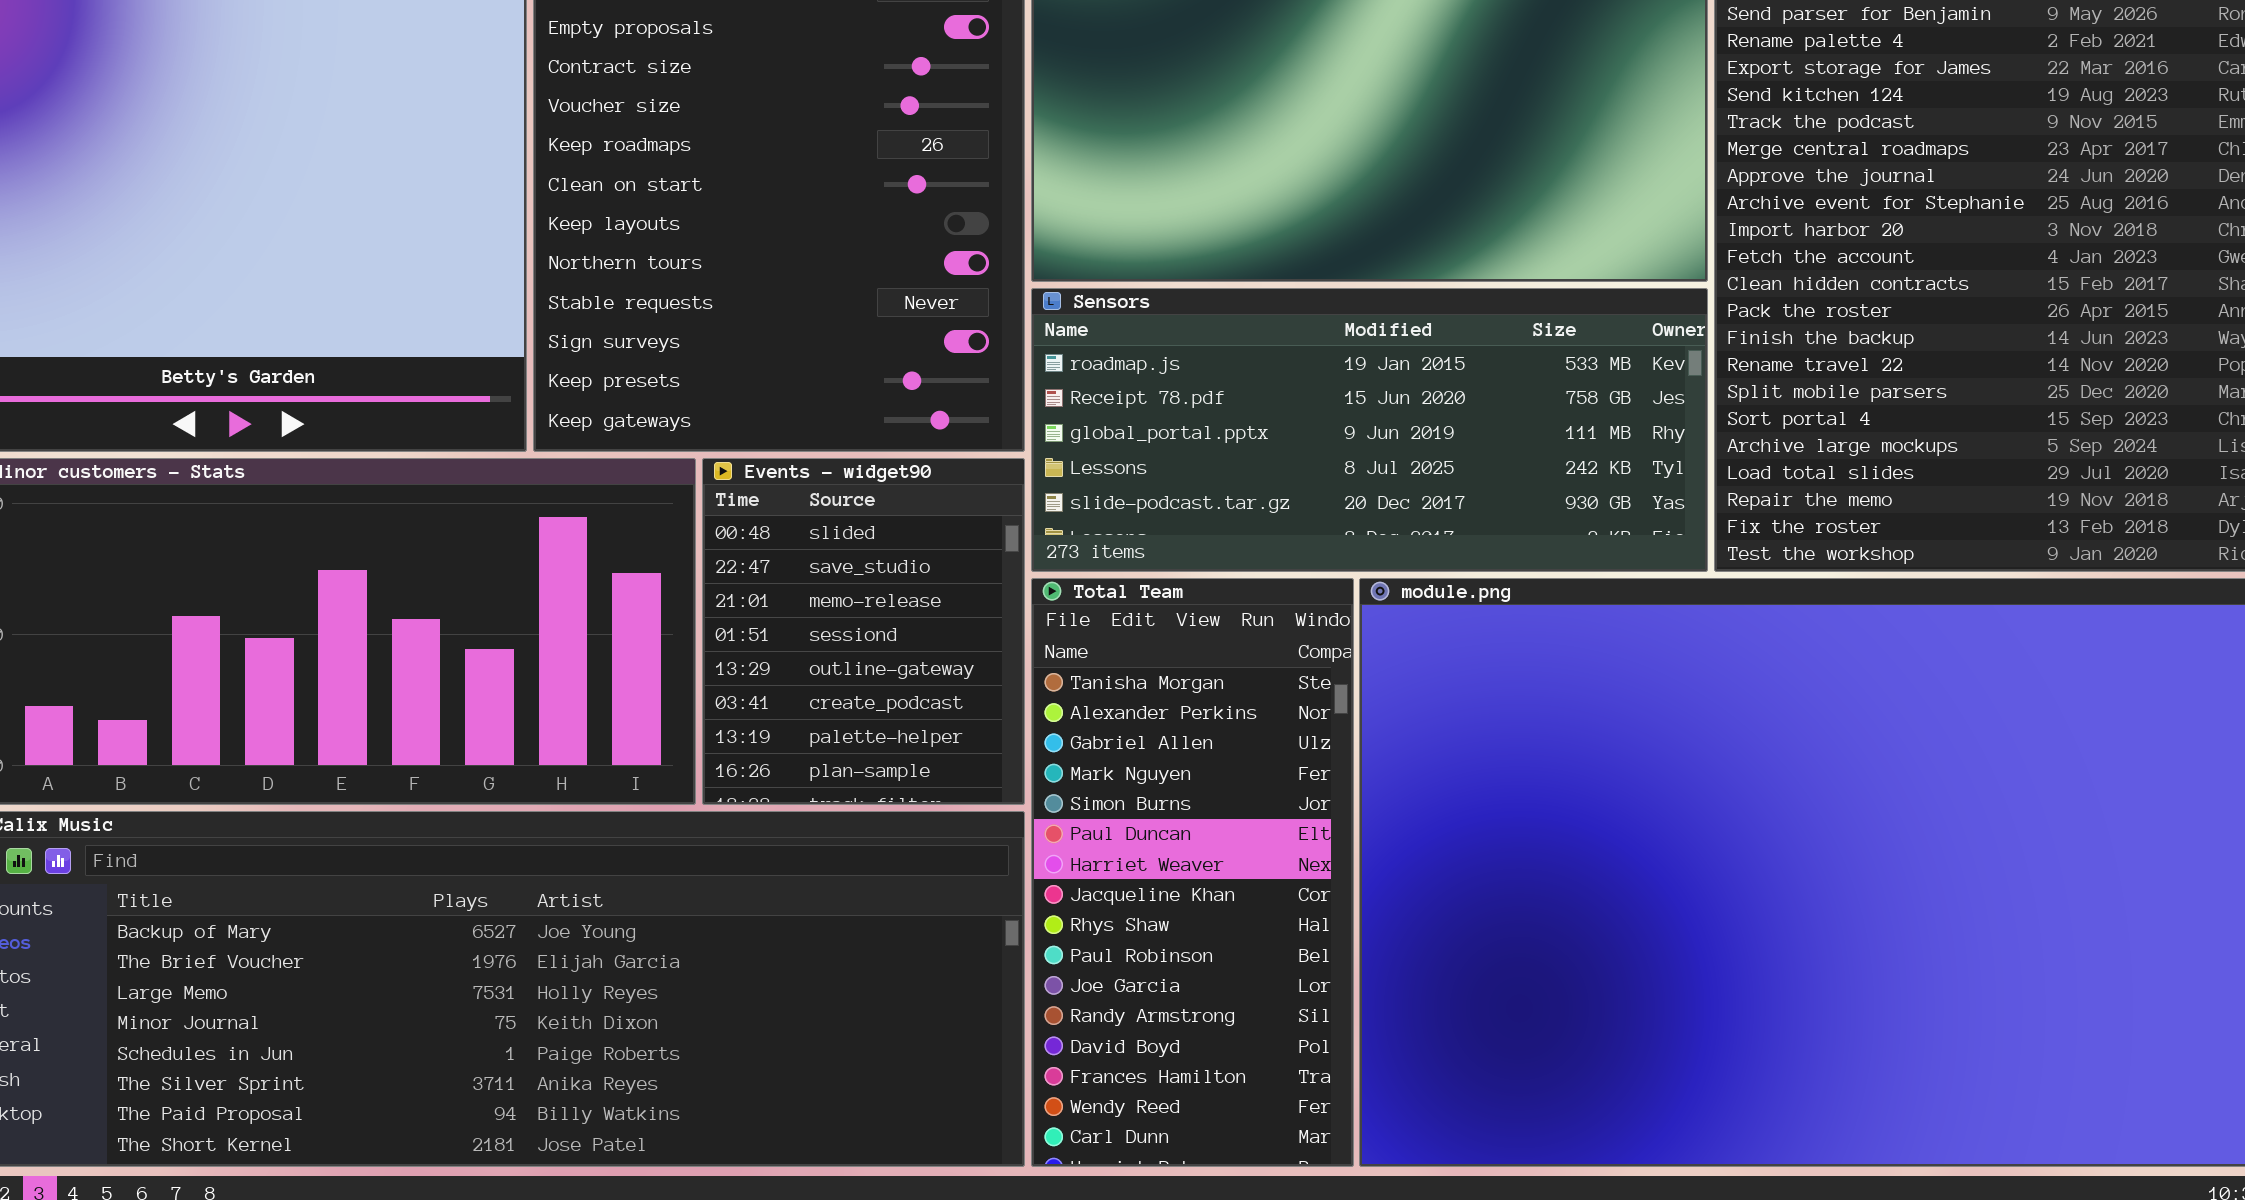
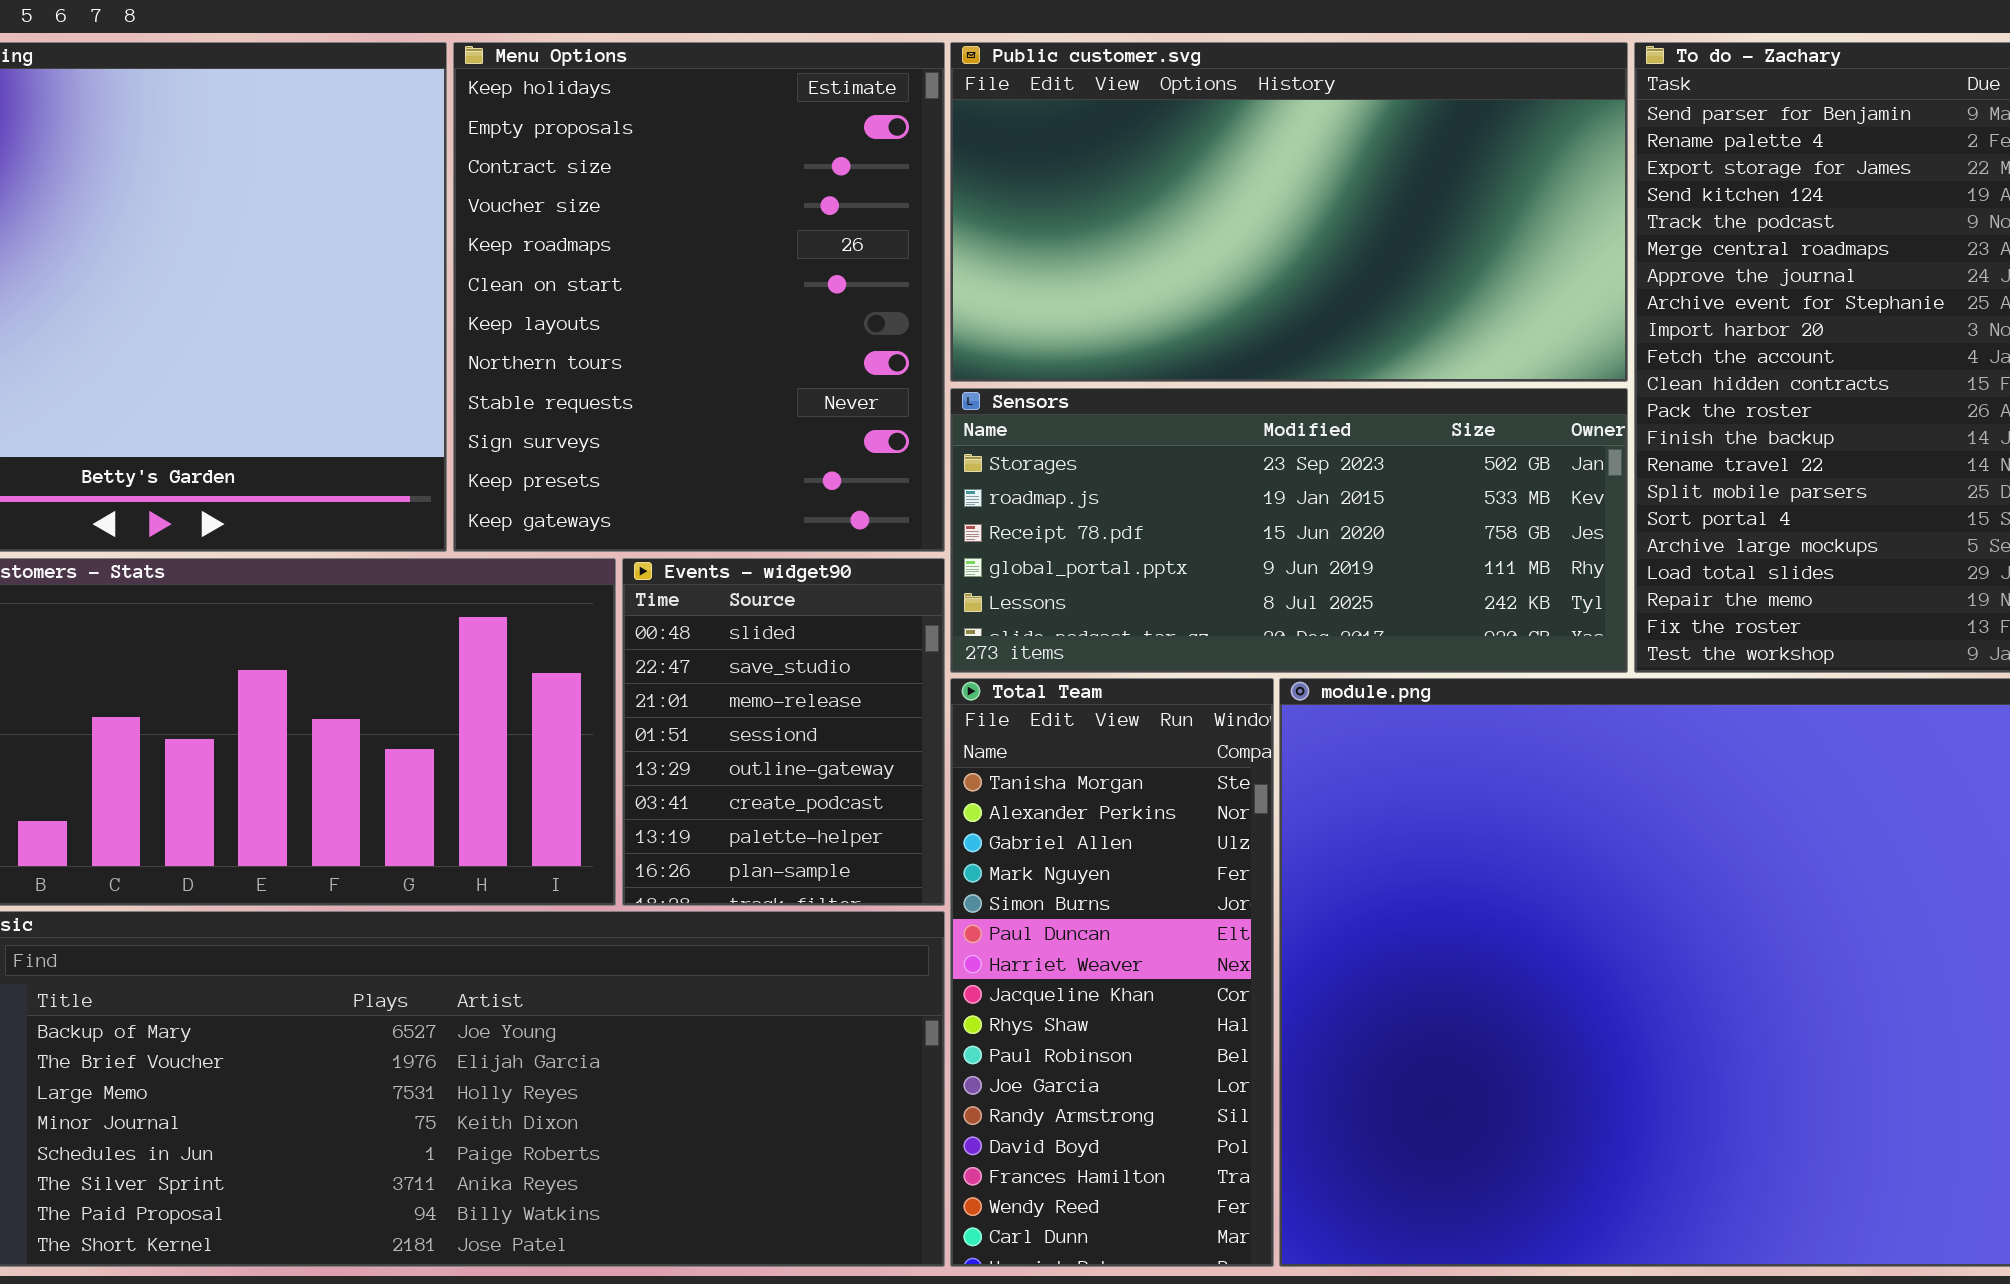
Sensors: [1031,288,1708,572] -> [950,388,1628,673], scrolled up 1 row

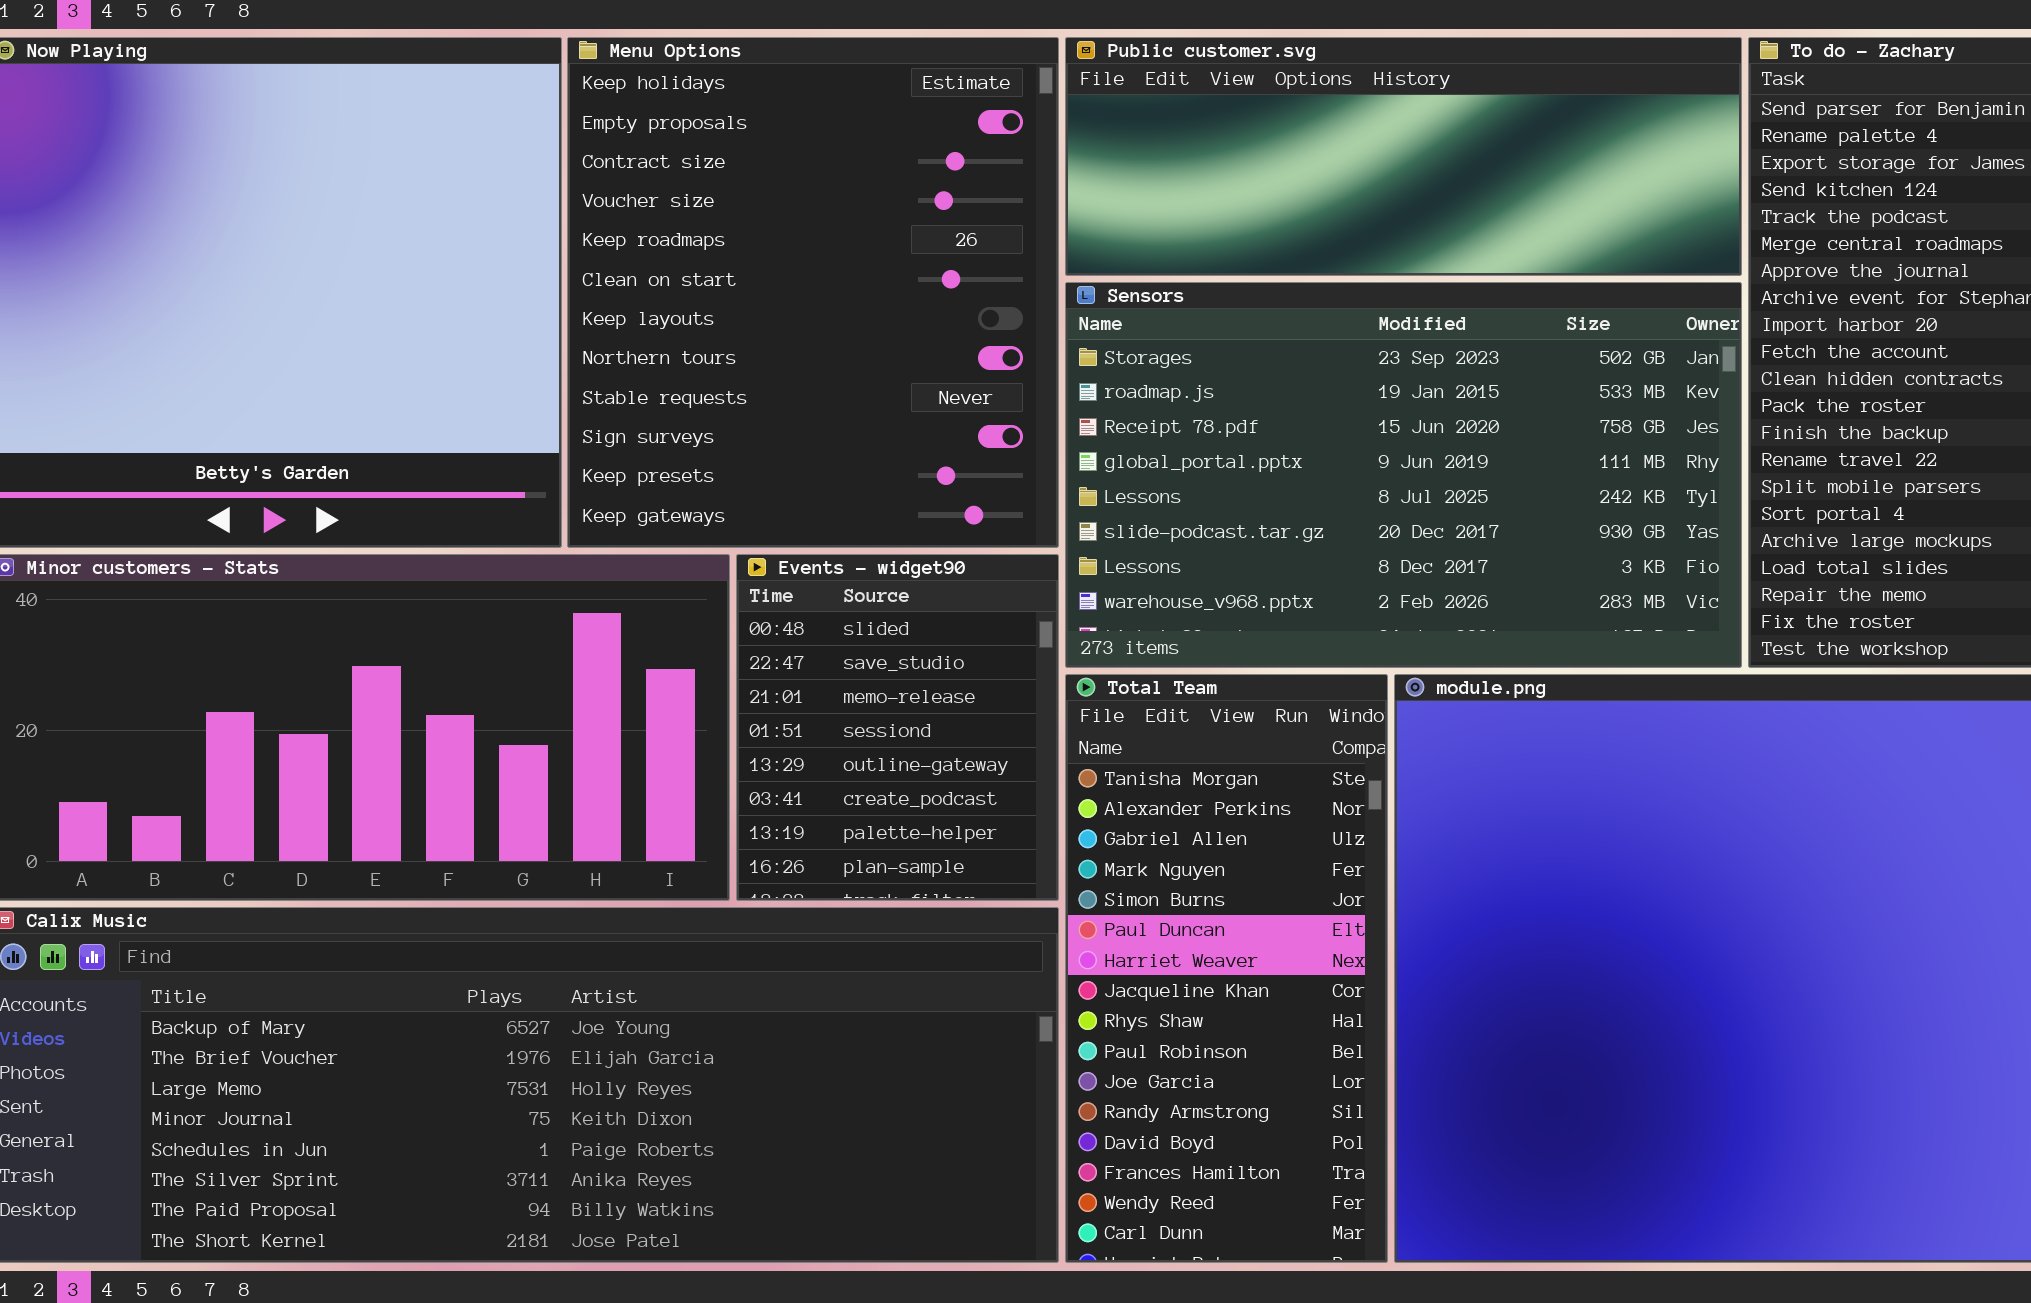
Public customer.svg: [950,42,1628,382] -> [1065,37,1742,276], resized
Sensors: [950,388,1628,673] -> [1065,282,1742,668], resized

